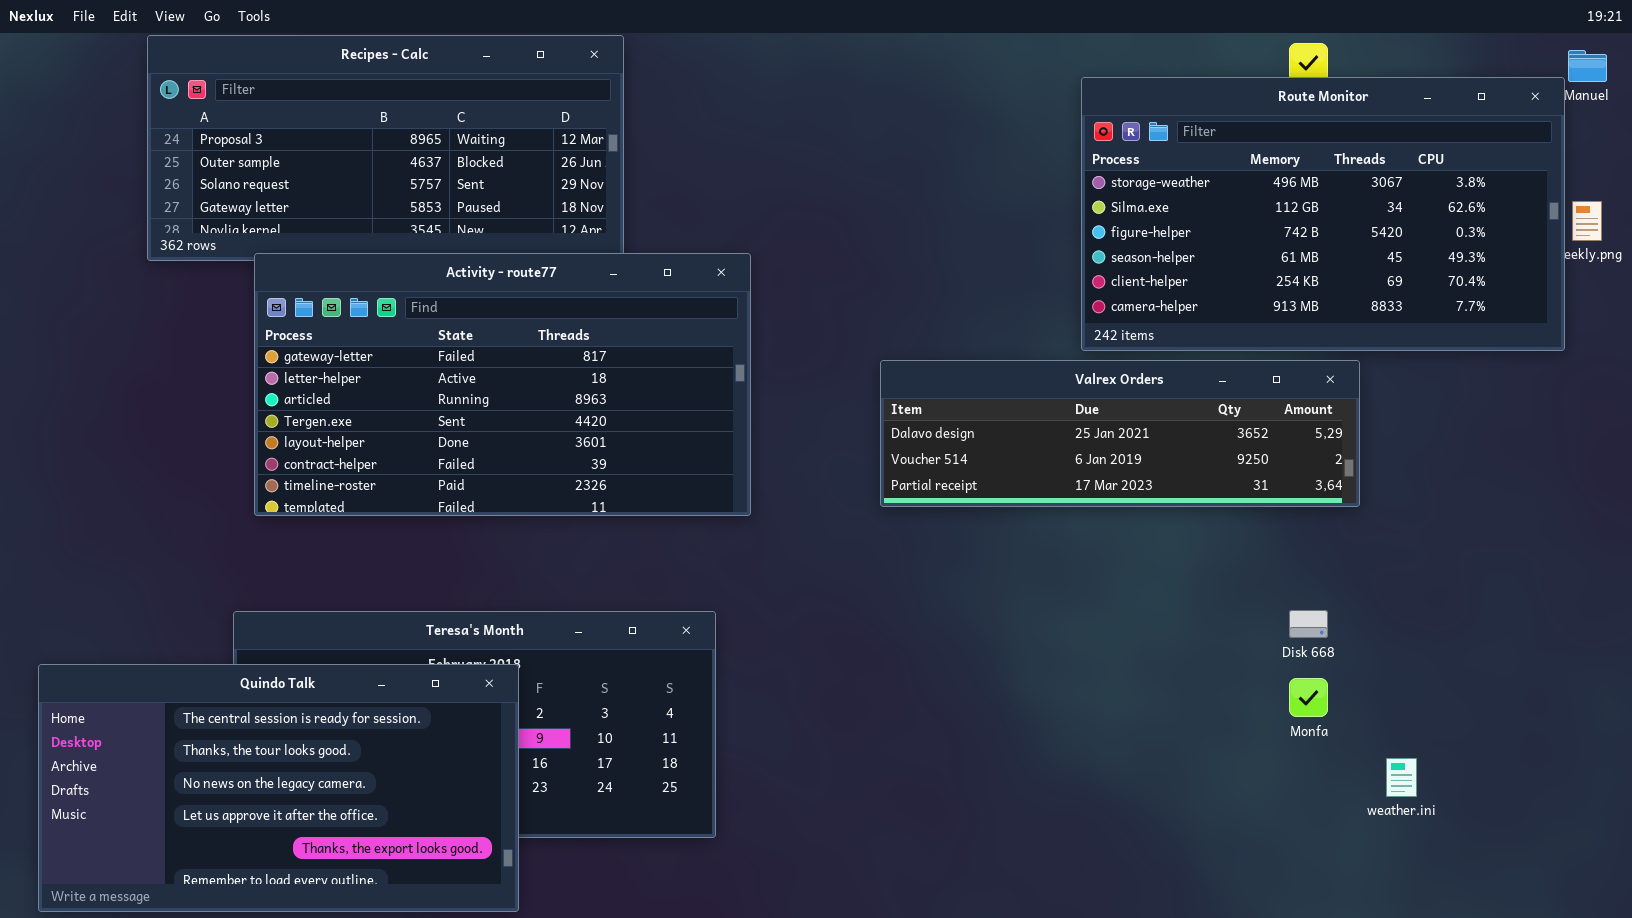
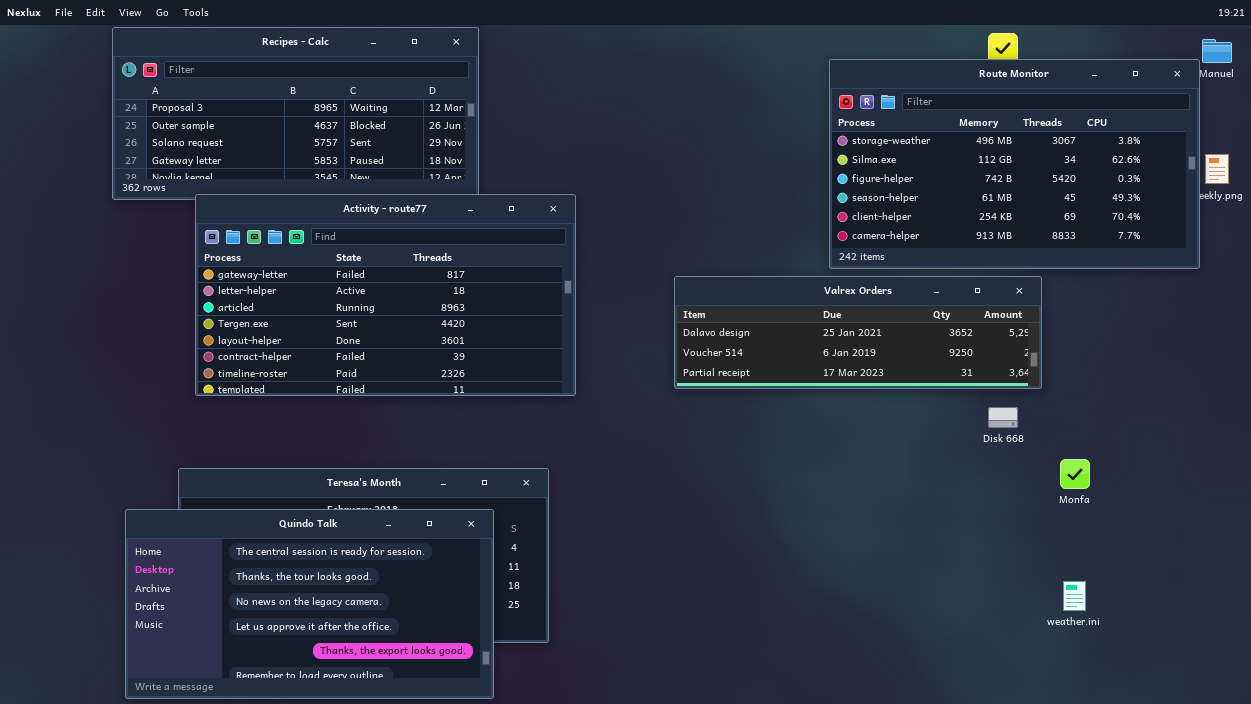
Disk 668: [1289,610,1328,638] -> [988,407,1018,428], moved
Quindo Talk: [38,664,519,912] -> [125,509,494,699], moved
Monfa: [1289,678,1328,717] -> [1060,459,1090,489], moved

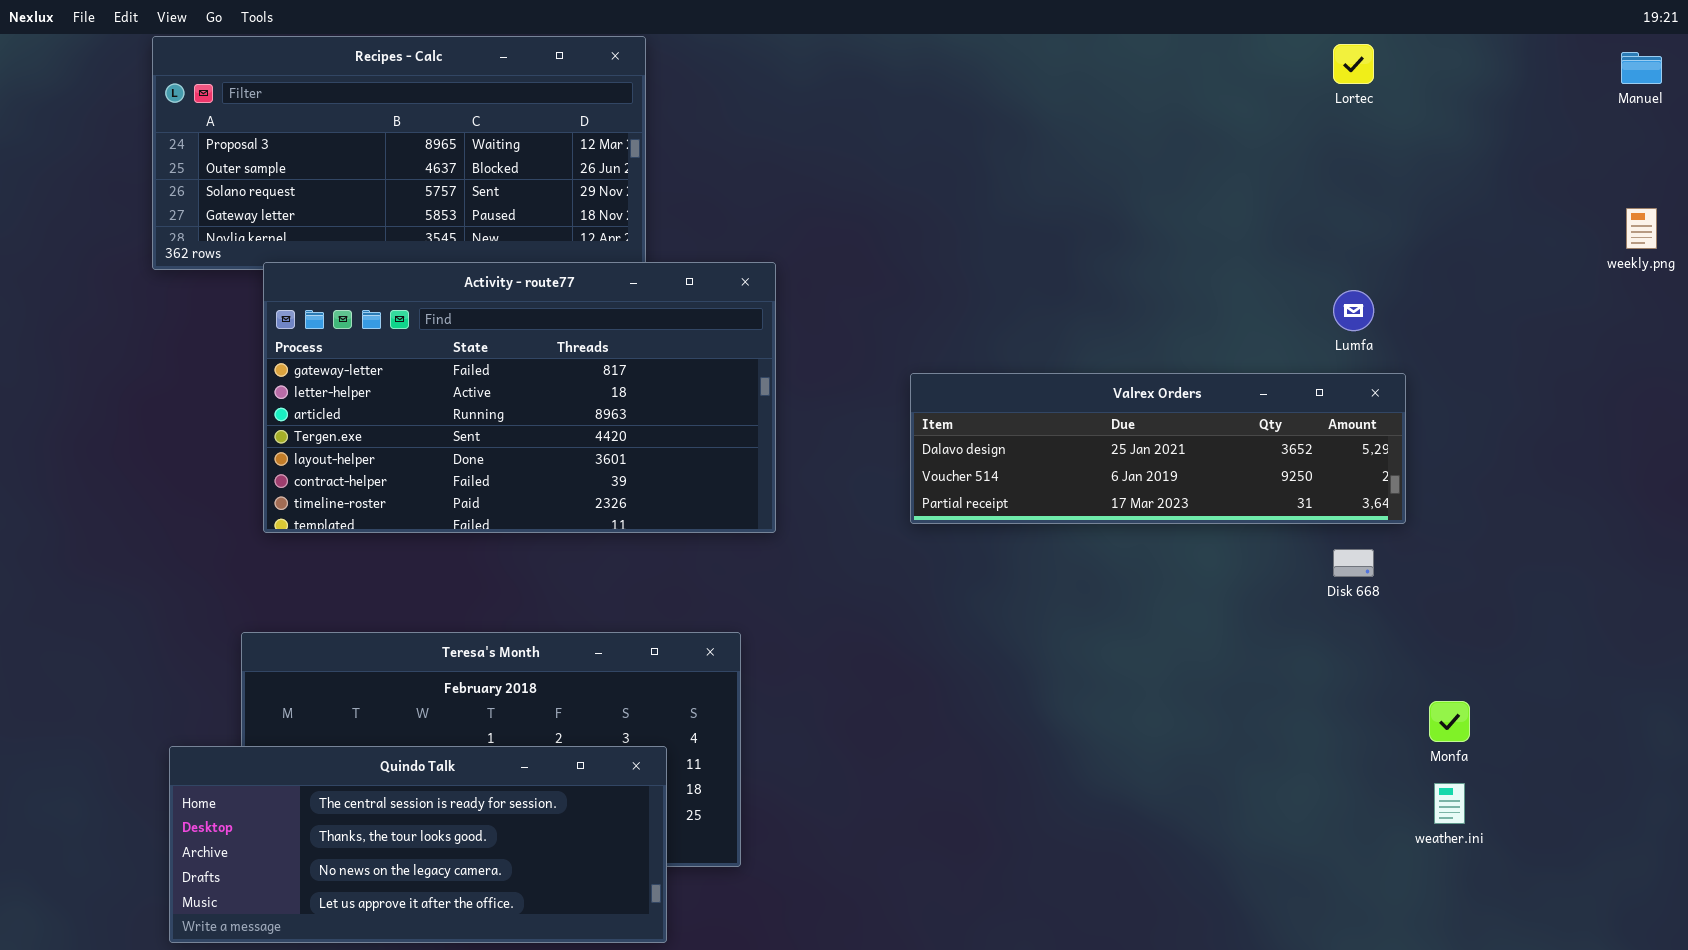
Route Monitor: [829,59,1200,269] -> none, closed
Monfa: [1060,459,1090,489] -> [1429,701,1470,742], moved
Quindo Talk: [125,509,494,699] -> [169,746,667,943], resized

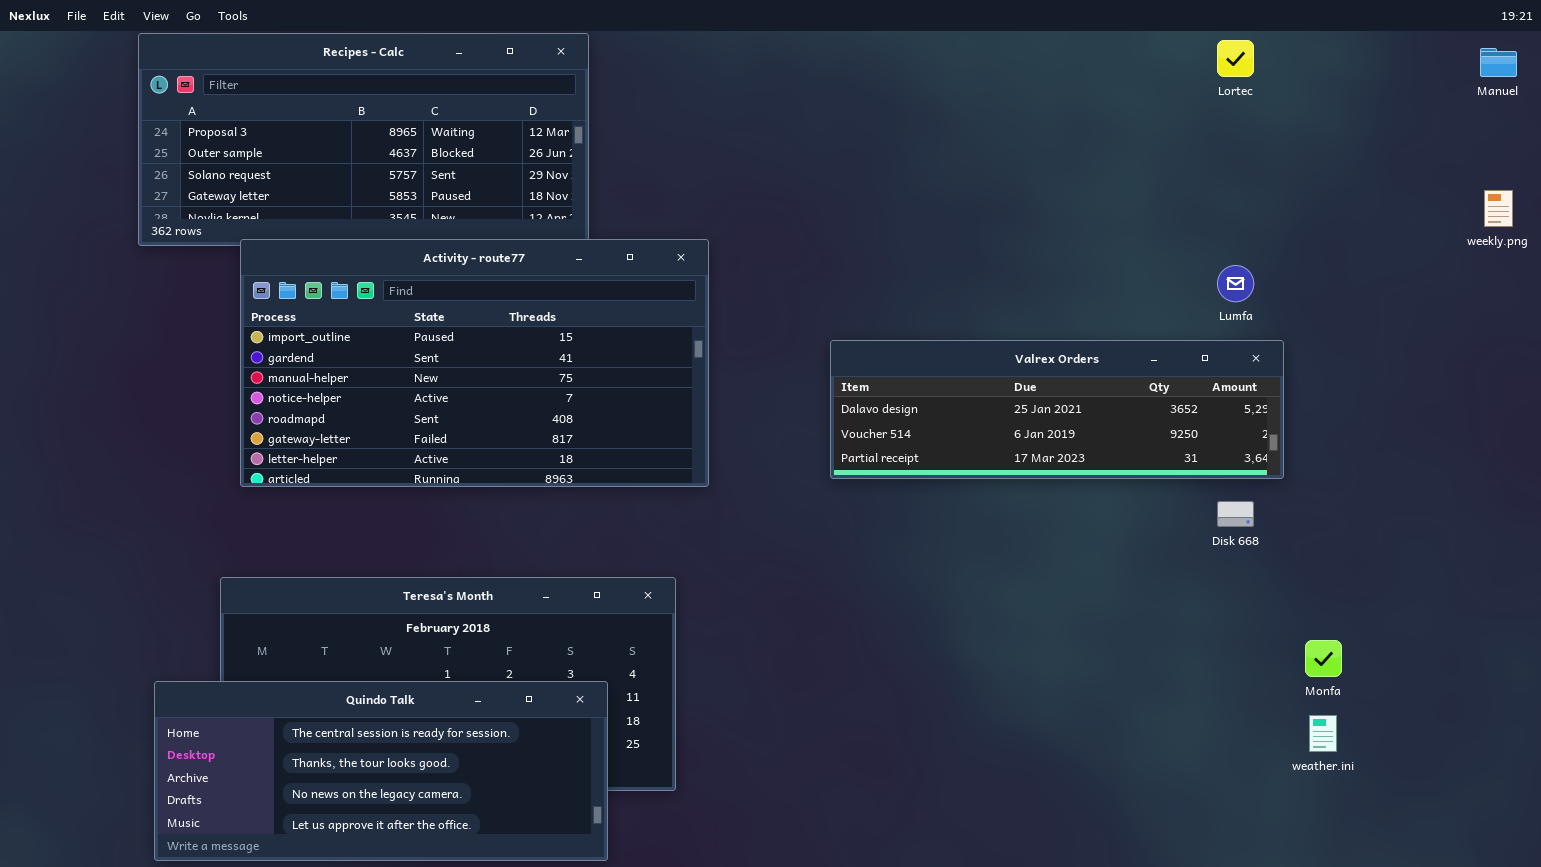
Activity - route77: [263,262,776,533] -> [240,239,709,487], scrolled up 5 rows

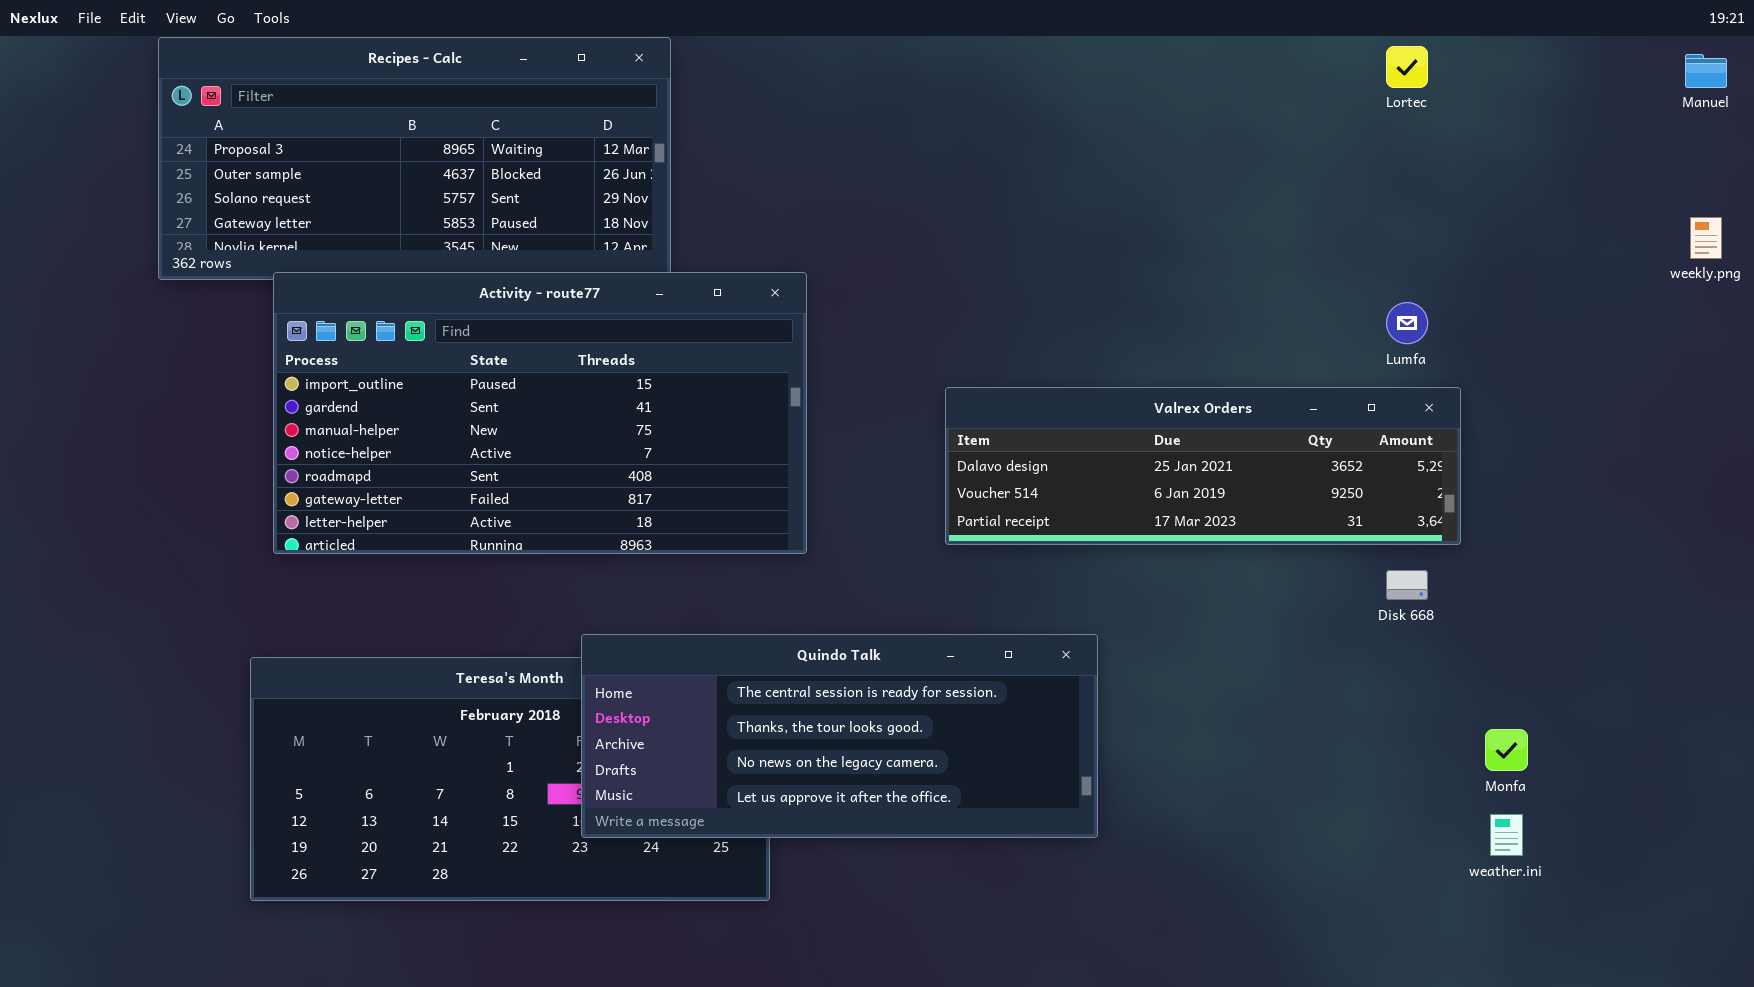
Quindo Talk: [154,681,608,861] -> [581,634,1098,838], moved

